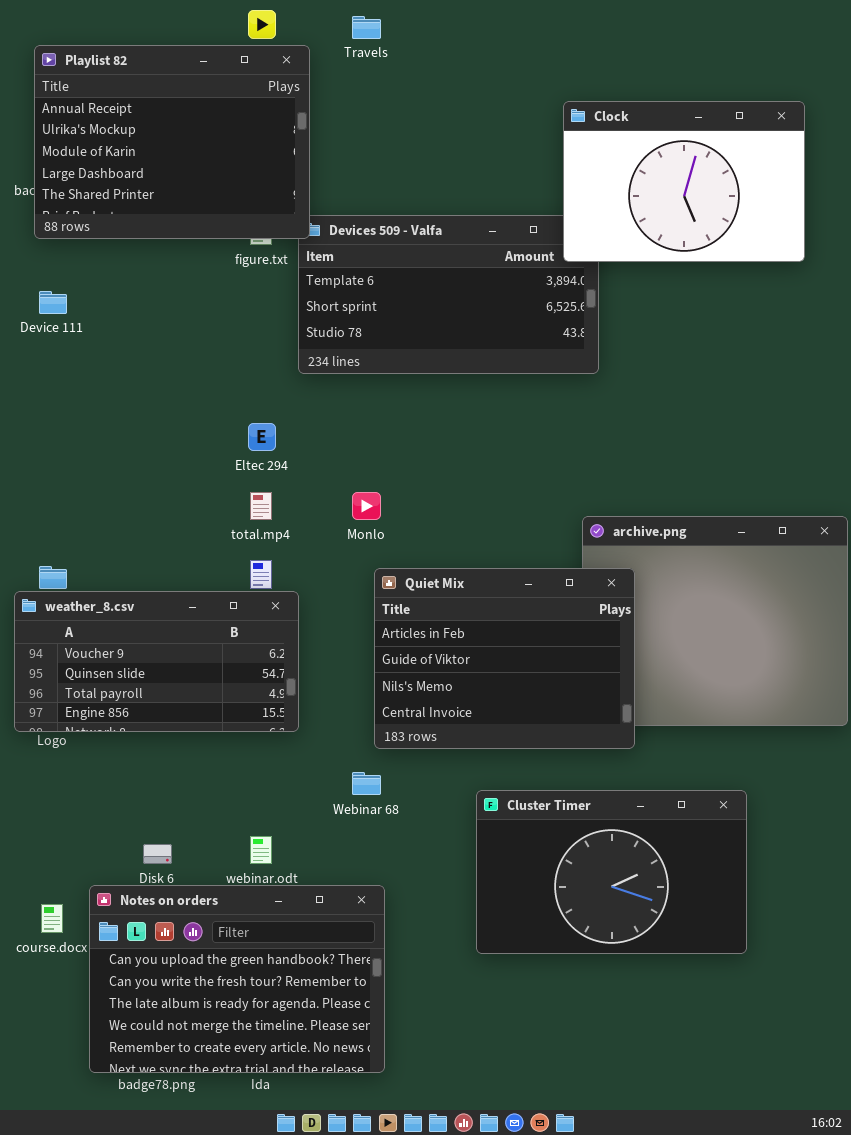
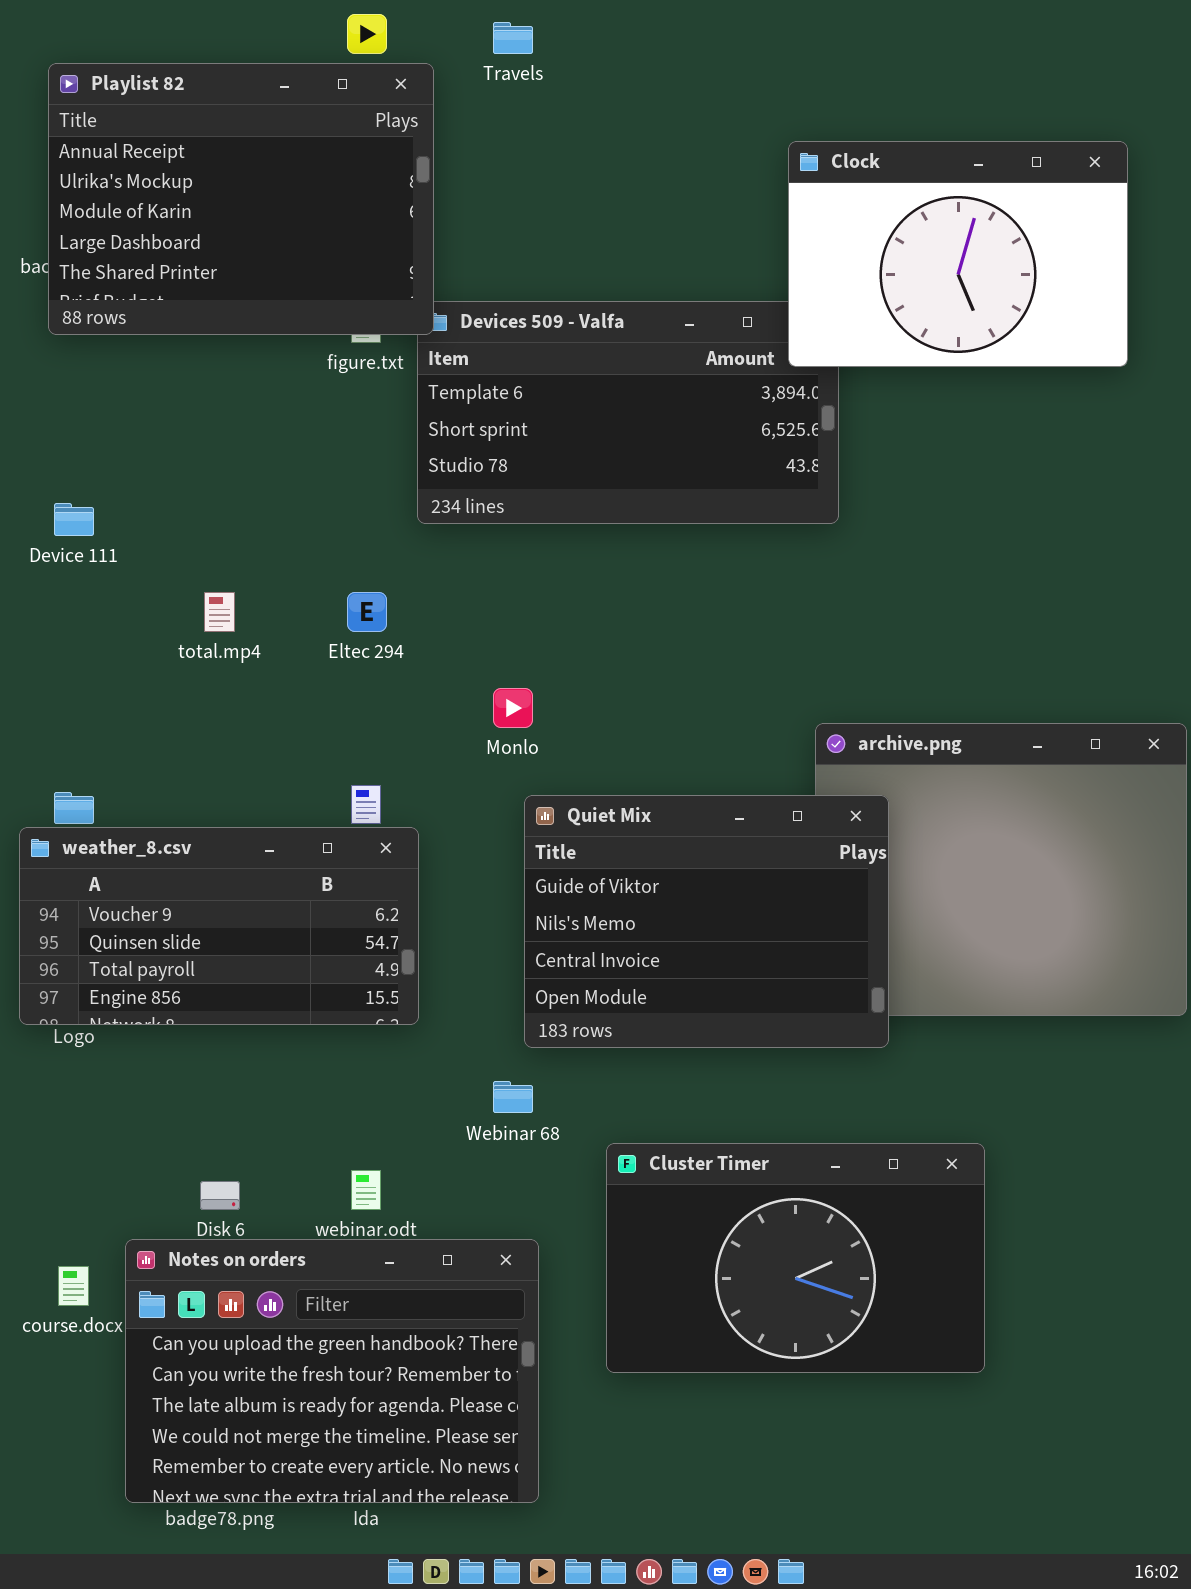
Device 111: [39,291,67,314] -> [54,503,94,536], moved
total.mp4: [250,492,272,520] -> [204,592,235,632], moved
Quiet Mix: [374,568,635,749] -> [524,795,889,1048], scrolled down 1 row
Cluster Timer: [476,790,747,954] -> [606,1143,985,1373], moved

